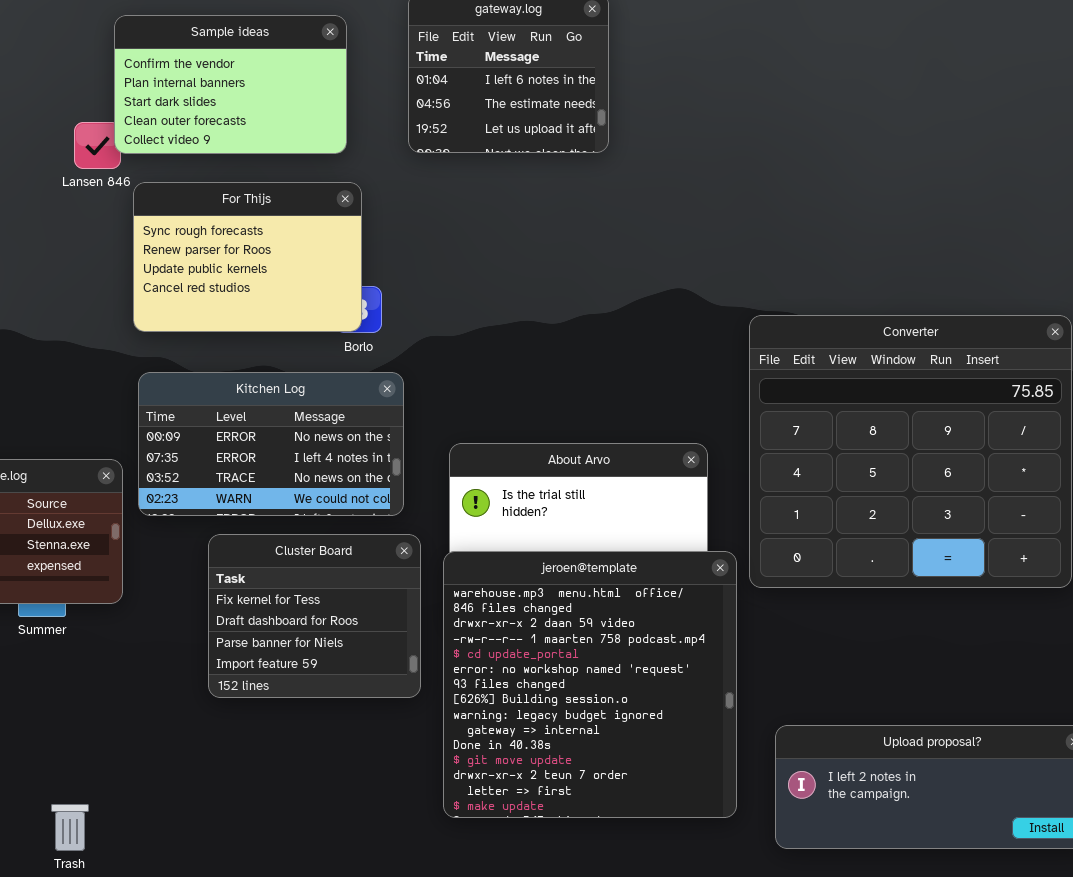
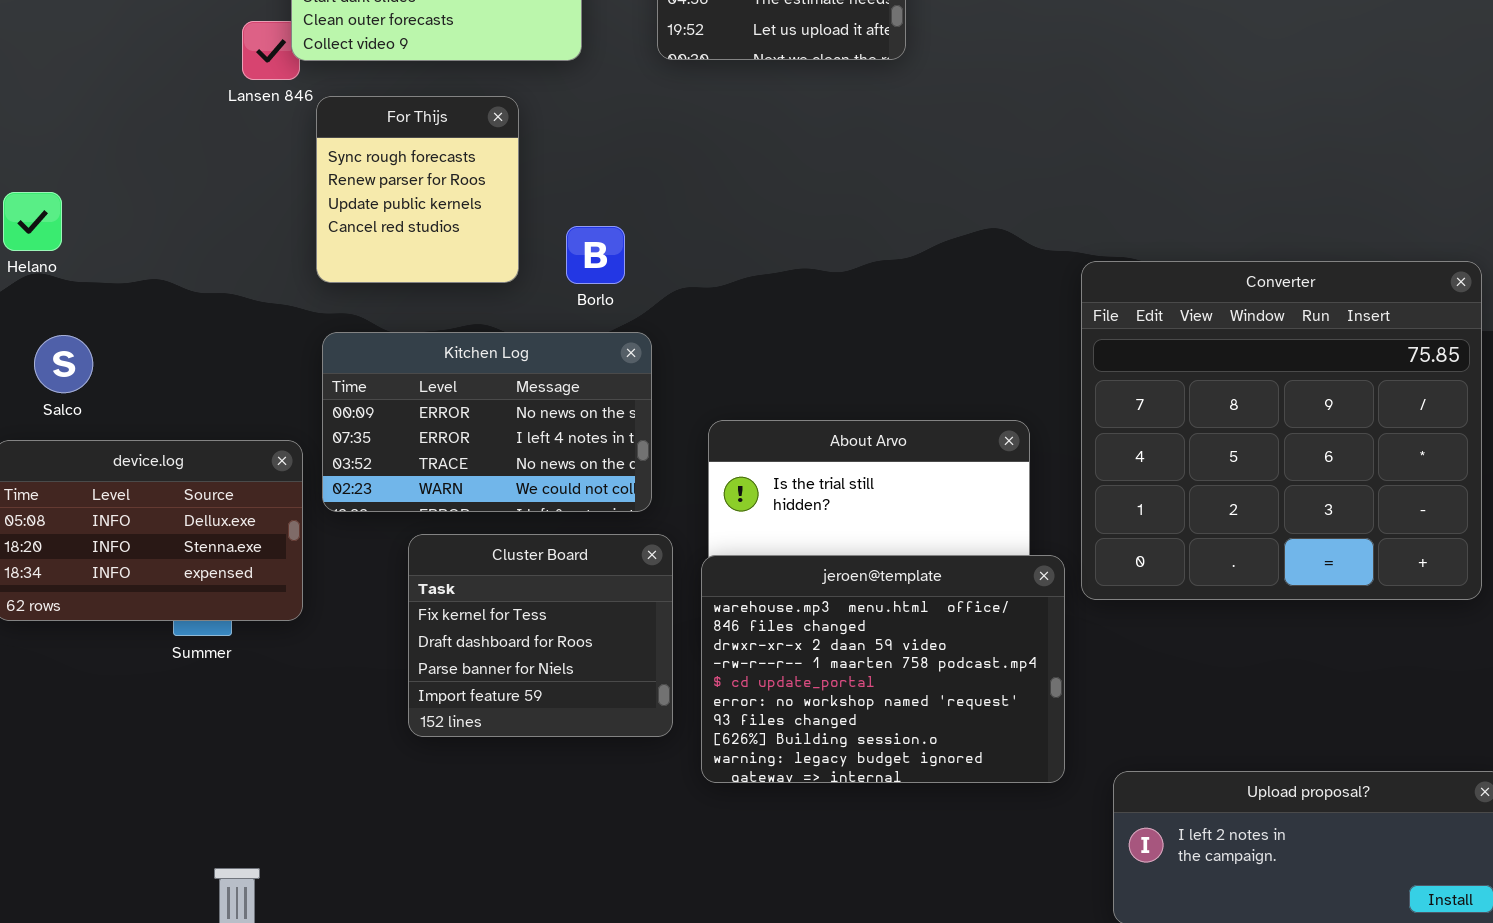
For Thijs: [133,182,362,332] -> [316,96,519,283], resized
jeroen@template: [443,551,737,818] -> [701,555,1065,783], resized

